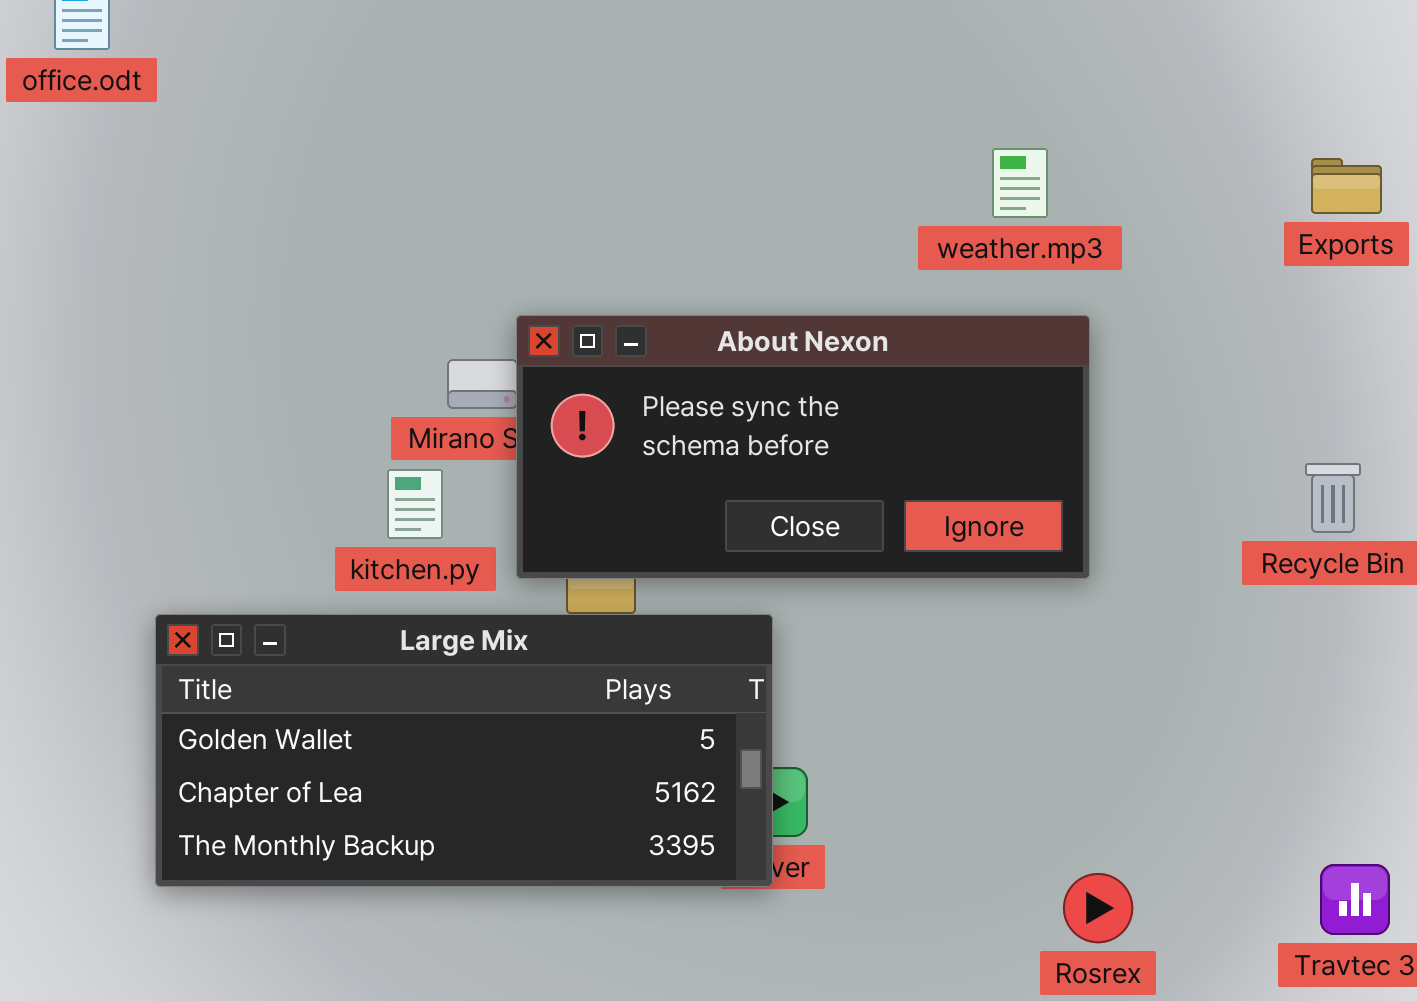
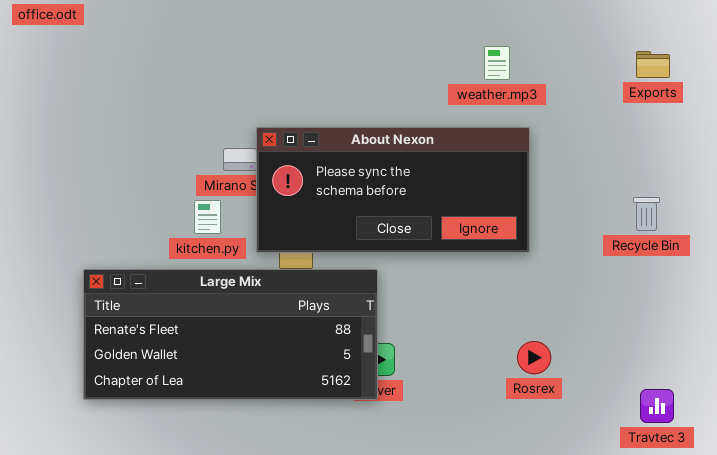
Large Mix: [155,614,773,887] -> [83,269,378,400], scrolled up 1 row
Rosrex: [1063,873,1133,943] -> [517,341,551,374], moved

